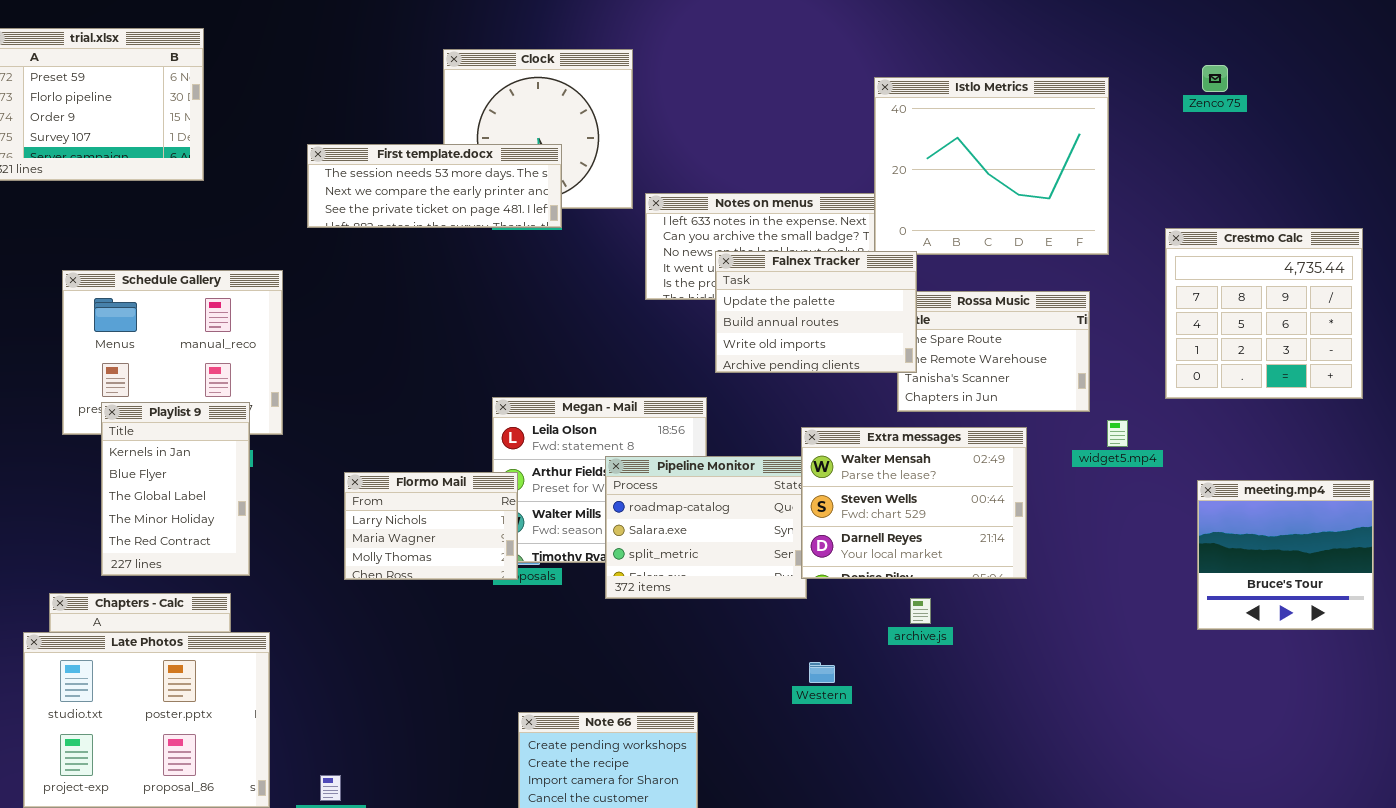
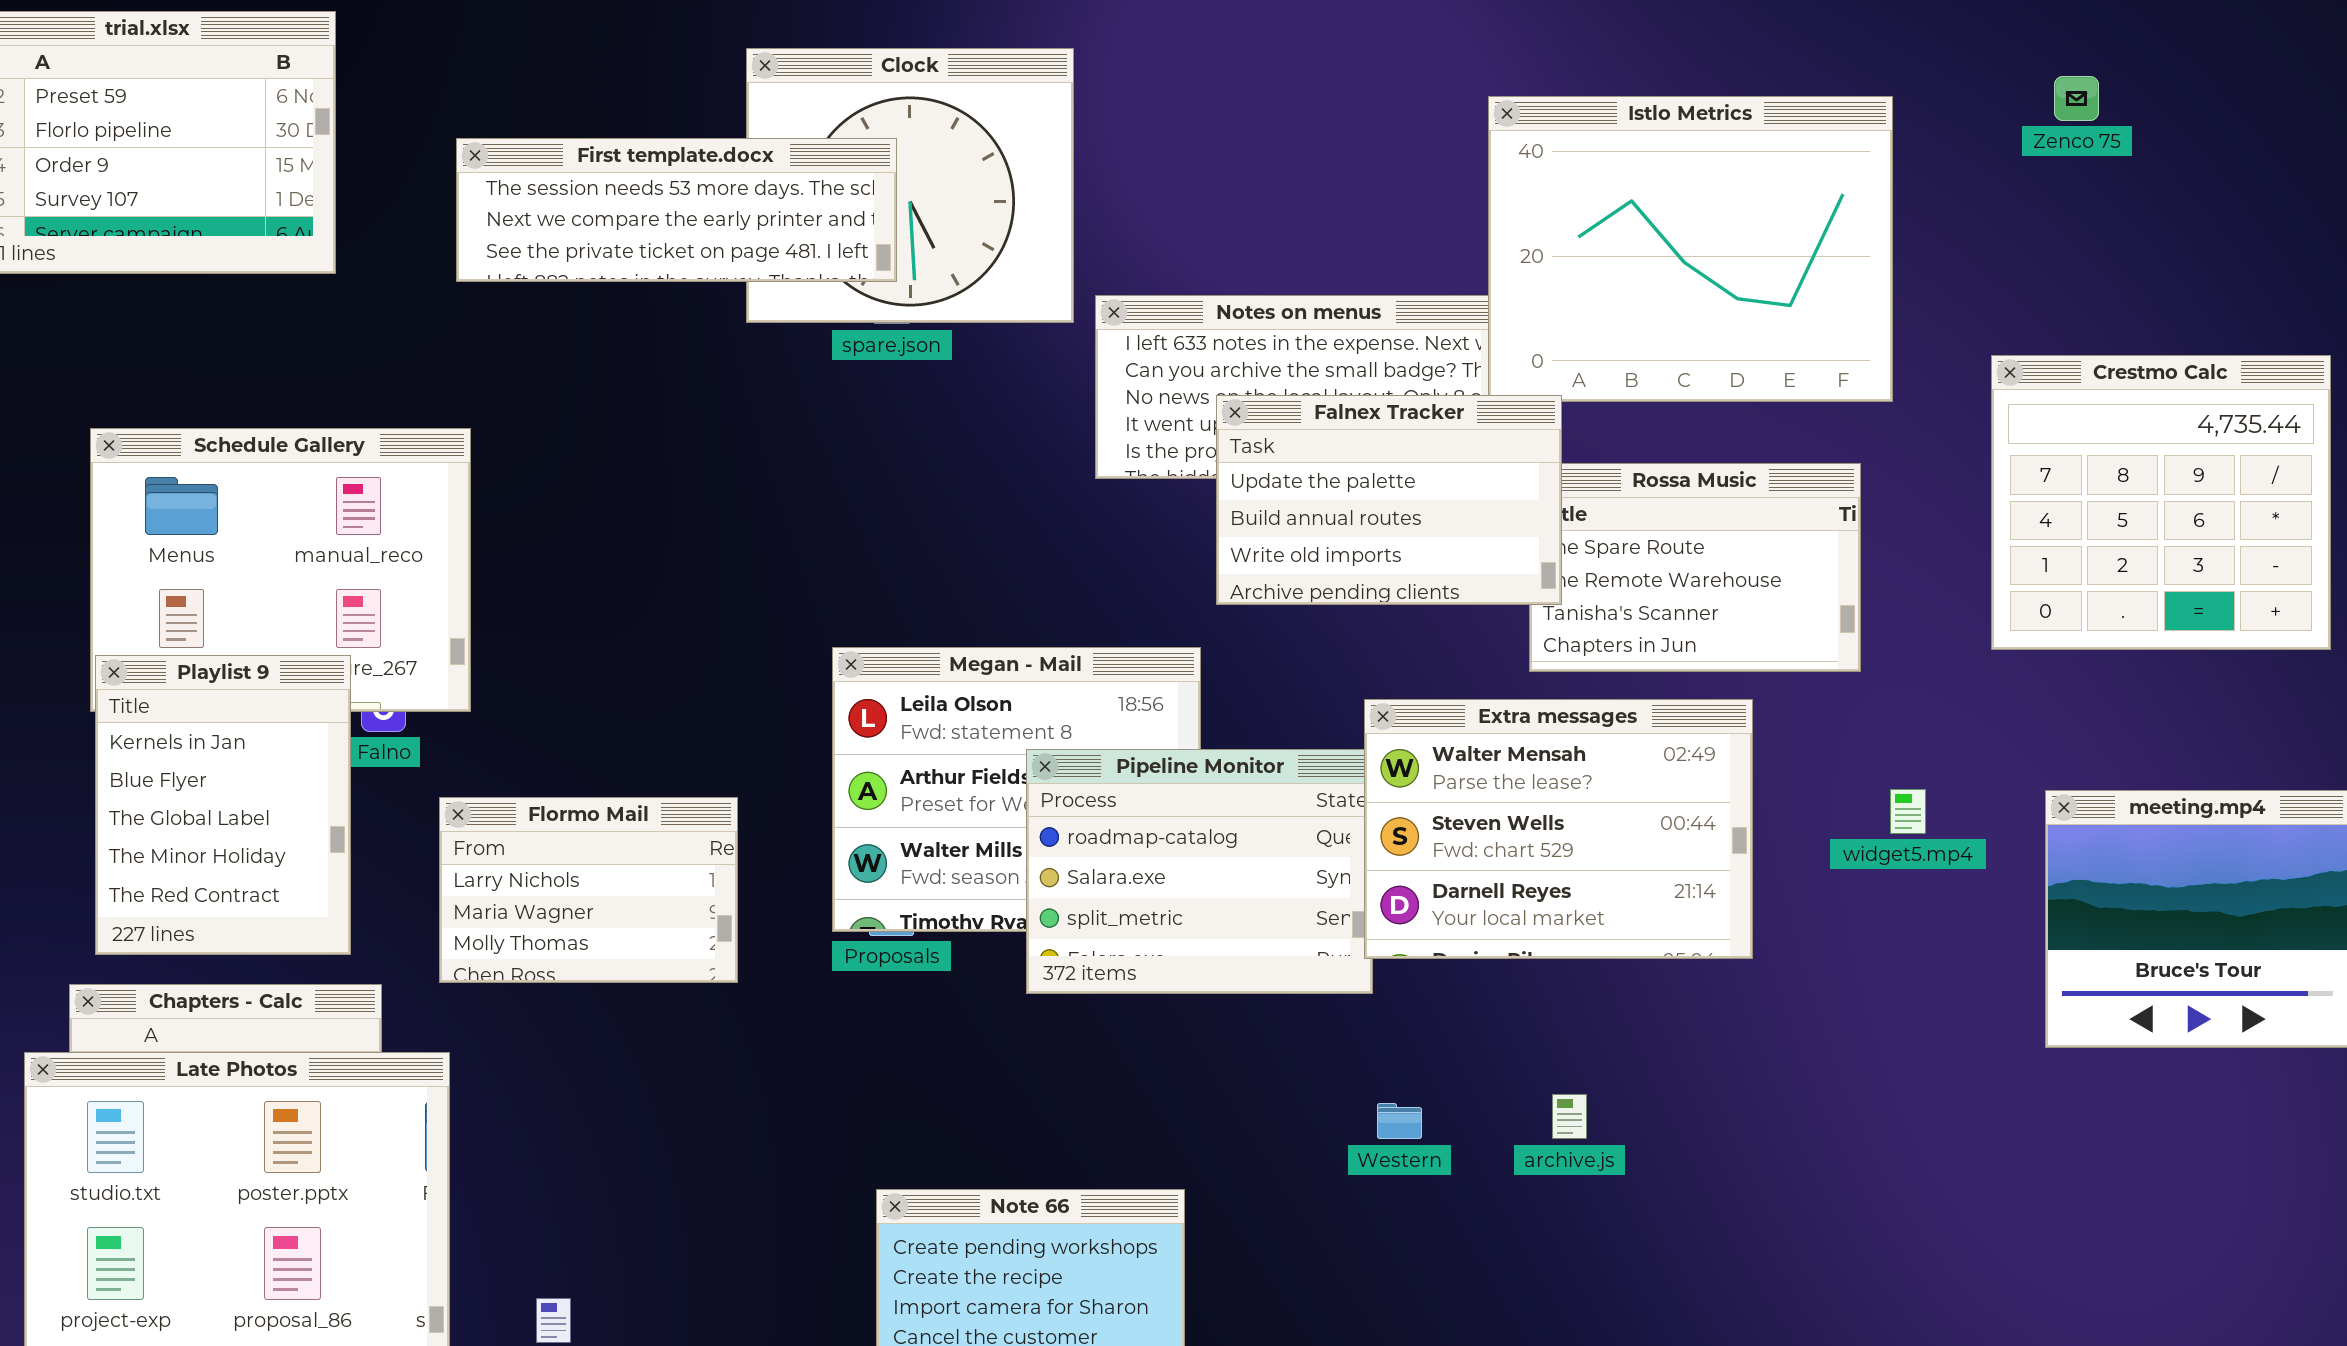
First template.docx: [307,144,562,228] -> [456,138,897,282], moved
Playlist 9: [101,402,250,576] -> [95,655,351,955], moved
widget5.mp4: [1107,420,1128,447] -> [1890,789,1926,834], moved
Flormo Mail: [344,472,518,580] -> [439,797,738,983], moved
archive.js: [910,598,931,624] -> [1552,1094,1587,1139], moved

